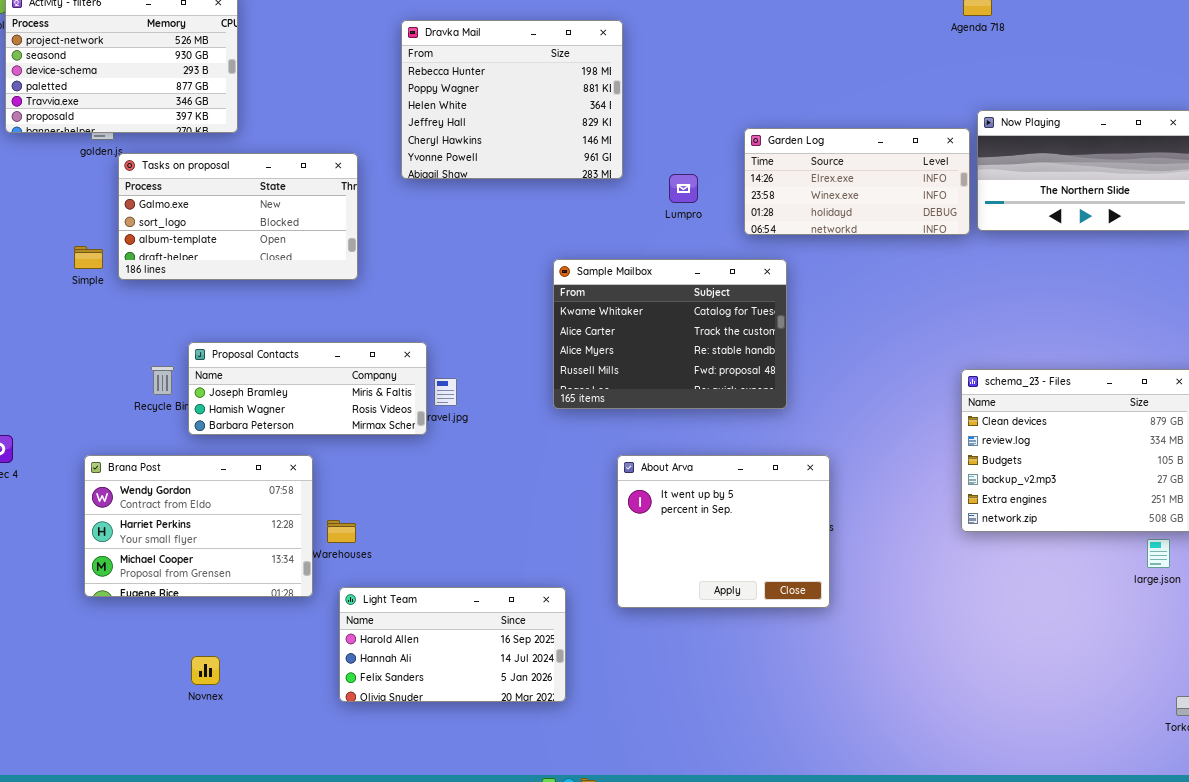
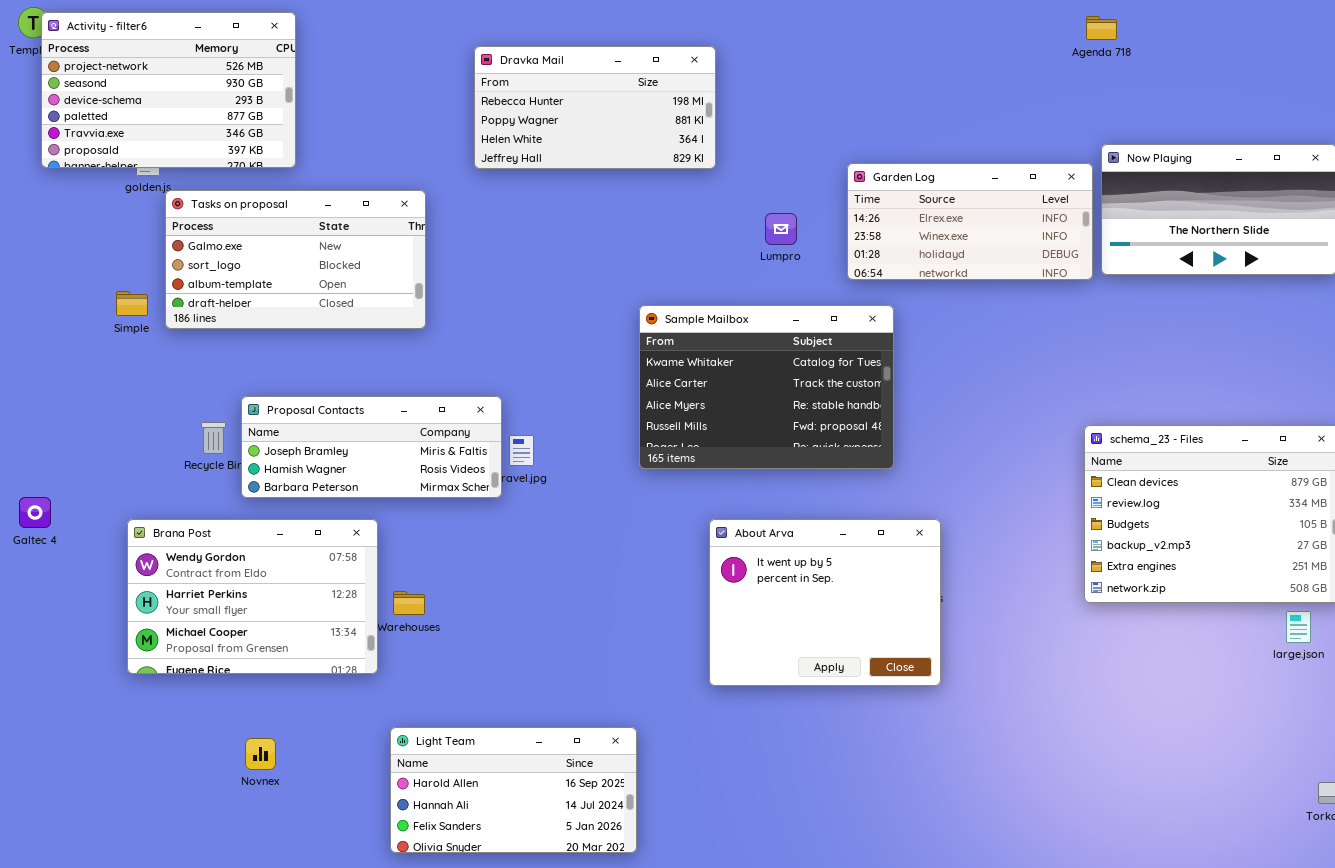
Dravka Mail: [401,20,623,179] -> [474,46,716,169], resized
Light Team: [339,587,566,702] -> [390,727,637,853], moved

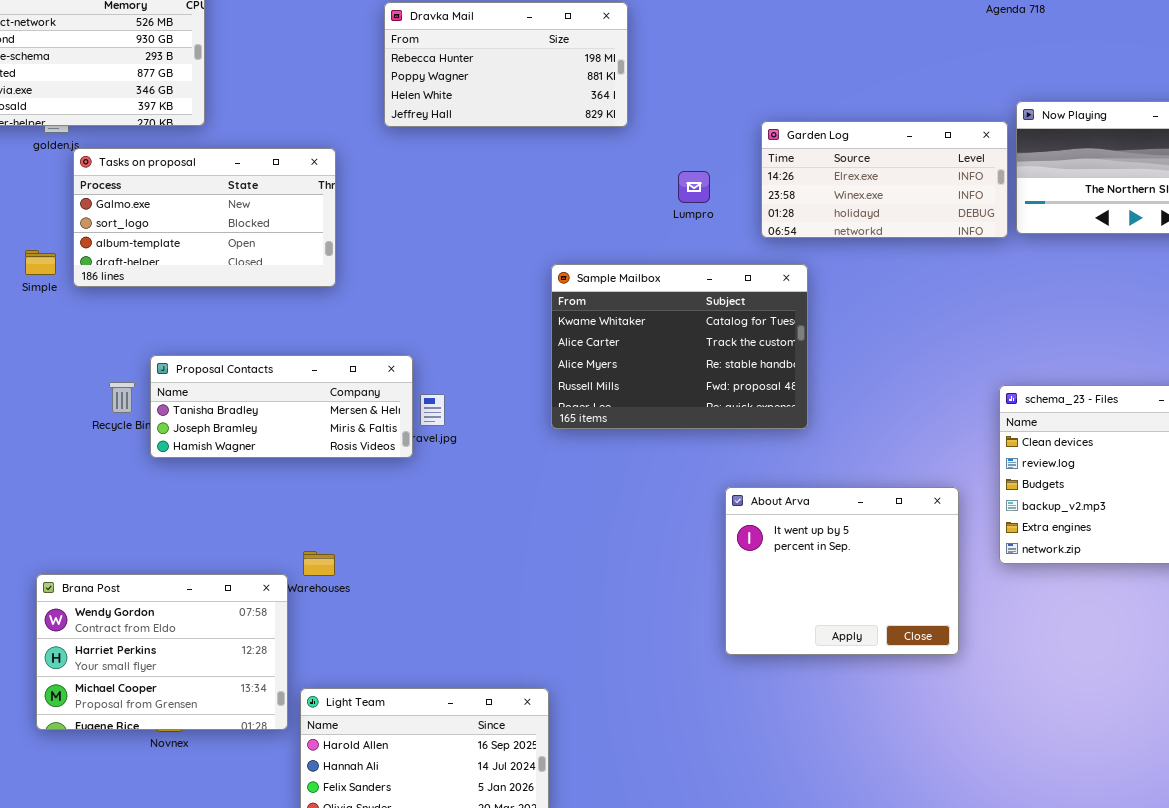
Proposal Contacts: [241,396,502,498] -> [150,355,413,458], scrolled up 1 row
Brana Post: [127,519,378,674] -> [36,574,288,730], moved
About Arva: [709,519,941,686] -> [725,487,959,655], moved

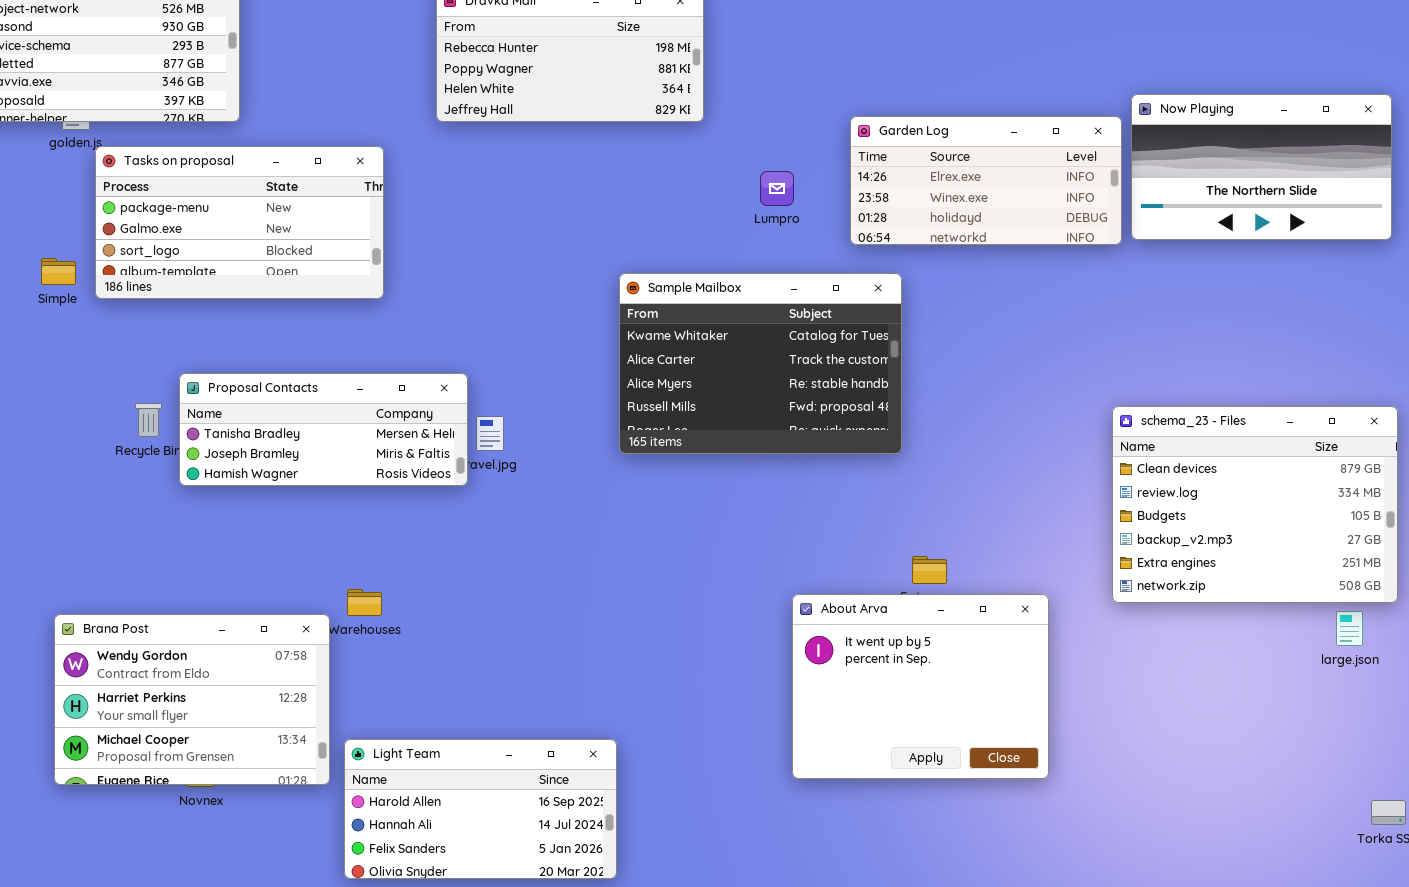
Tasks on proposal: [73,148,336,287] -> [95,146,384,299], scrolled up 1 row
About Arva: [725,487,959,655] -> [792,594,1049,779], moved

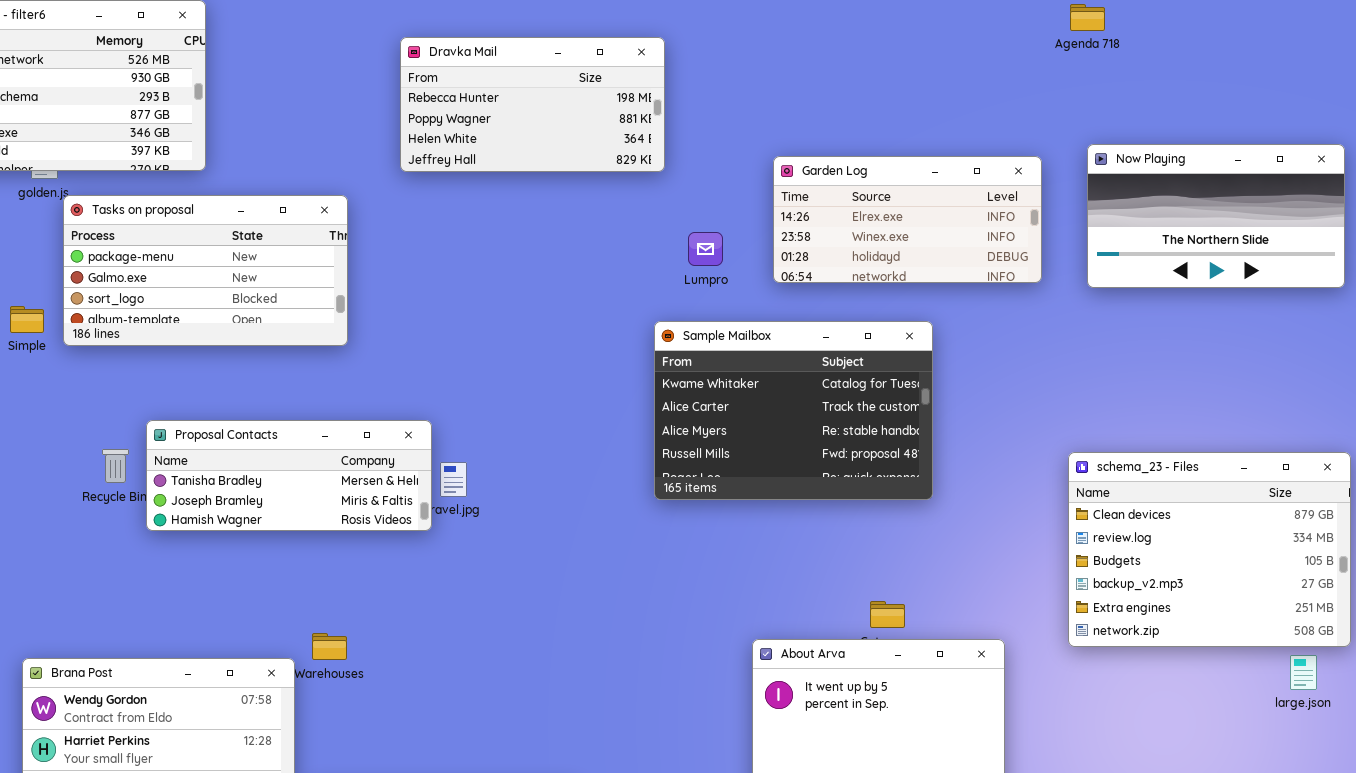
Garden Log: [850,116,1122,245] -> [773,156,1042,283], moved
Lumpro: [760,171,794,206] -> [688,232,723,266], moved
Sample Mailbox: [619,273,902,454] -> [654,321,933,500], moved

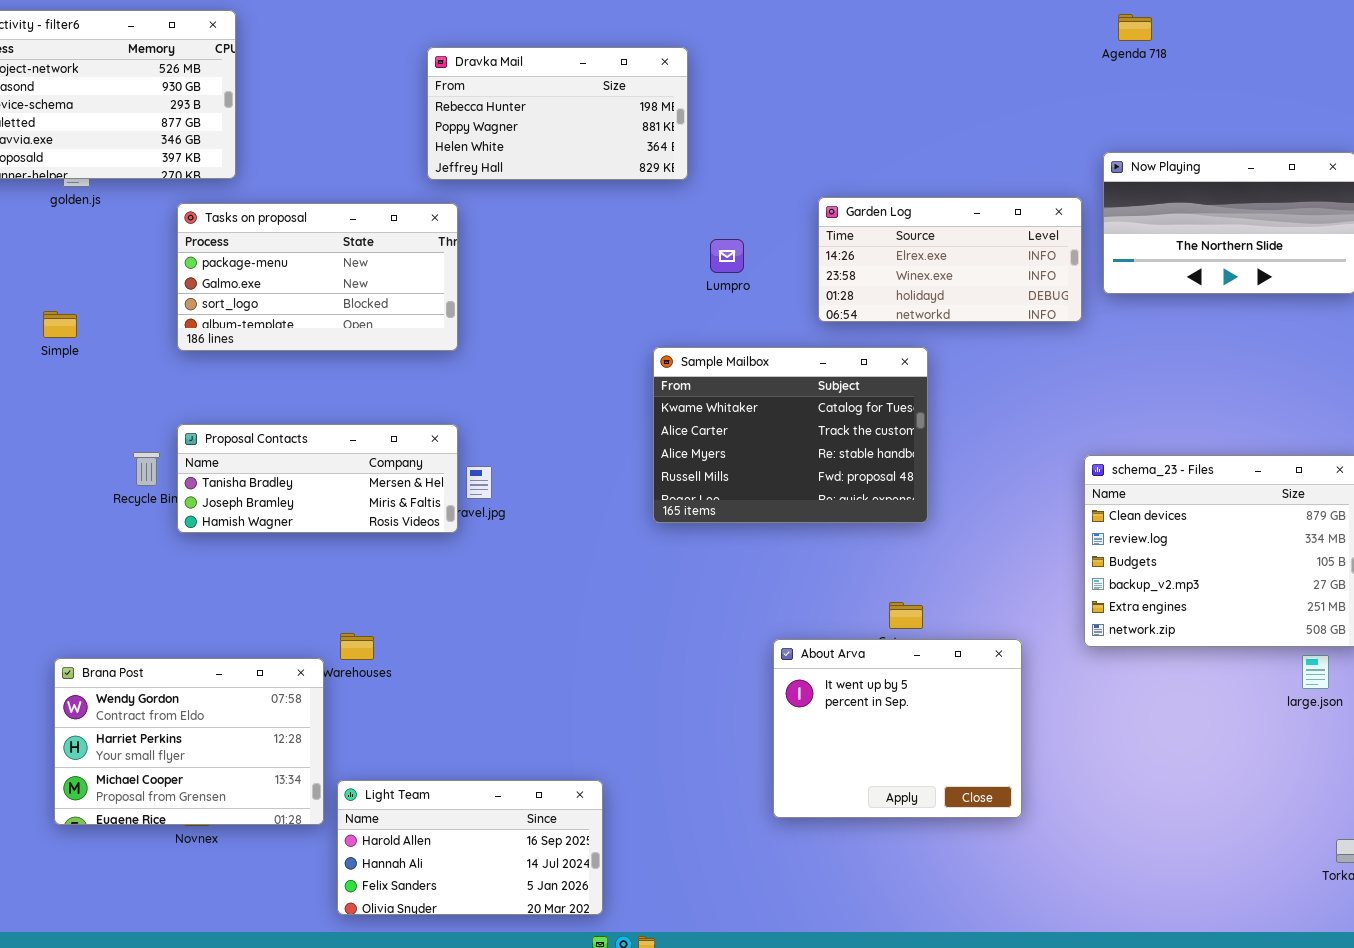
Agenda 718: [1070,4,1105,31] -> [1118,14,1152,41], moved
Garden Log: [773,156,1042,283] -> [818,197,1082,322], moved
Tasks on proposal: [63,195,348,346] -> [177,203,458,351], moved
Sample Mailbox: [654,321,933,500] -> [653,347,928,523], moved

